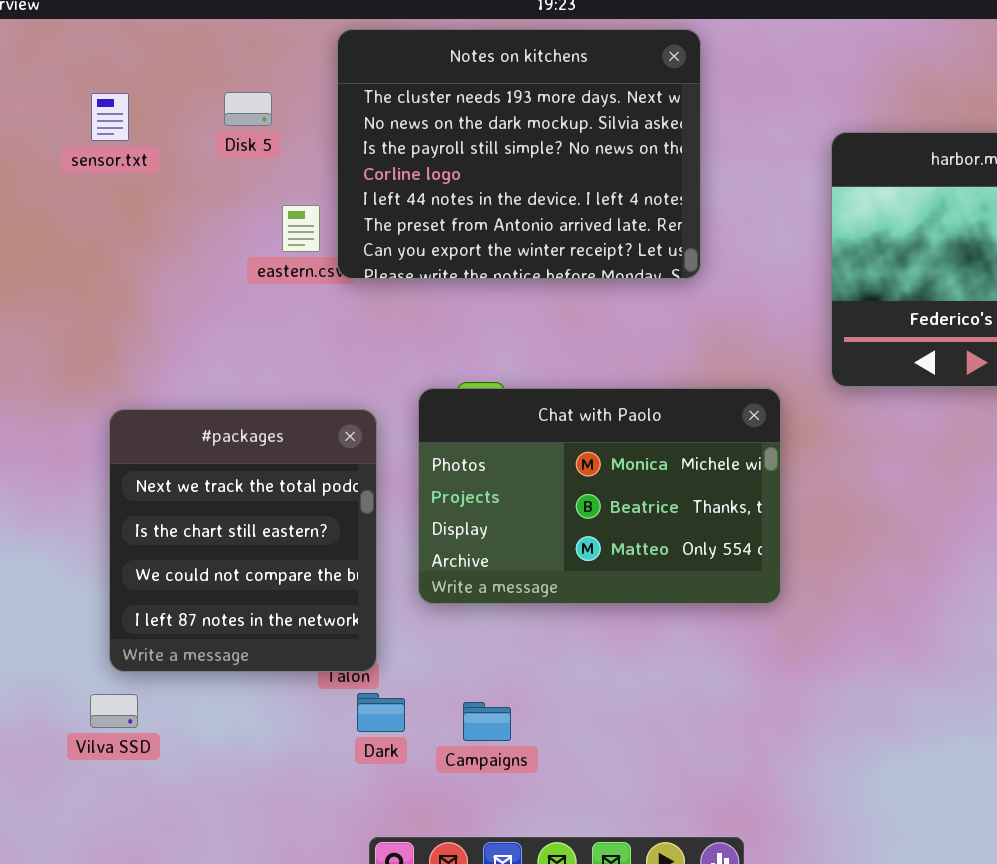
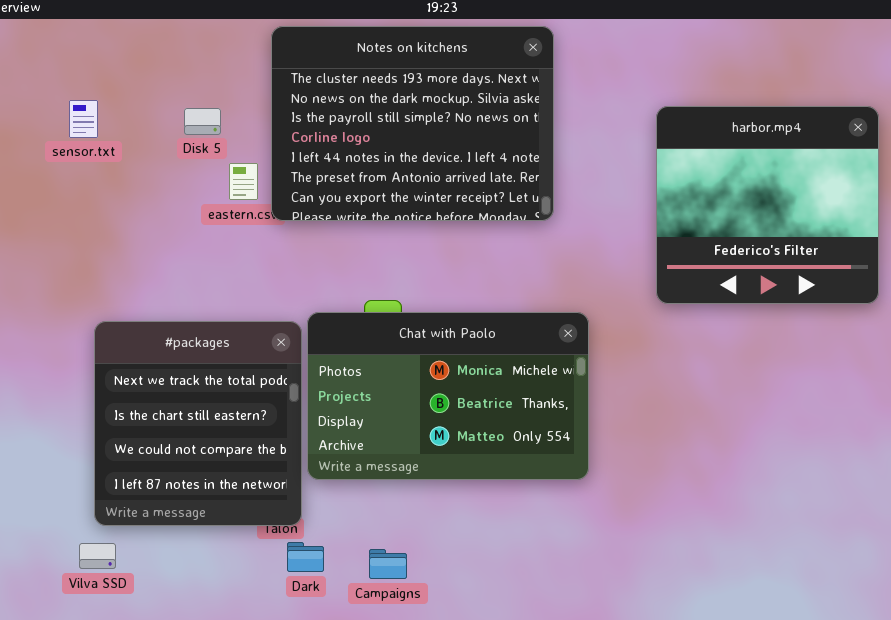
Disk 5: [224,92,272,126] -> [184,108,221,135], moved
sensor.txt: [91,93,129,141] -> [69,100,98,138], moved
Chat with Paolo: [418,388,781,604] -> [307,312,589,480], moved

